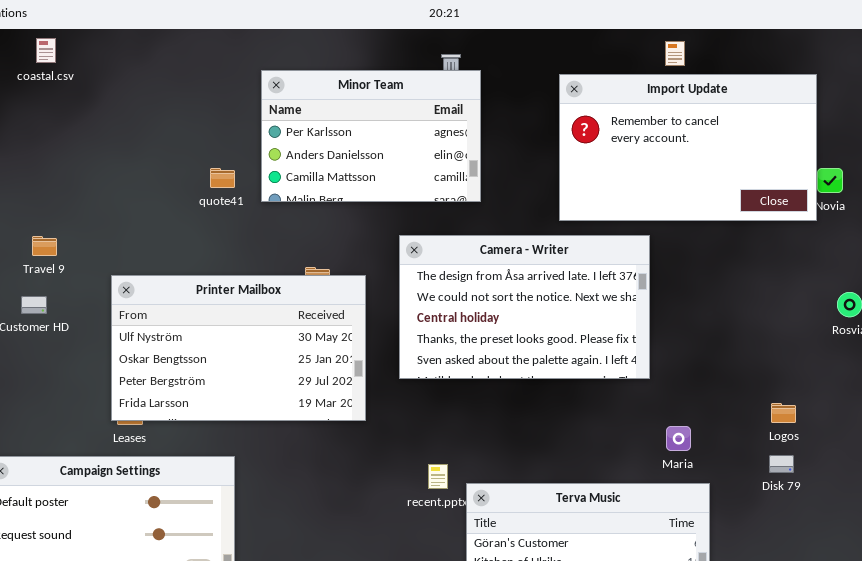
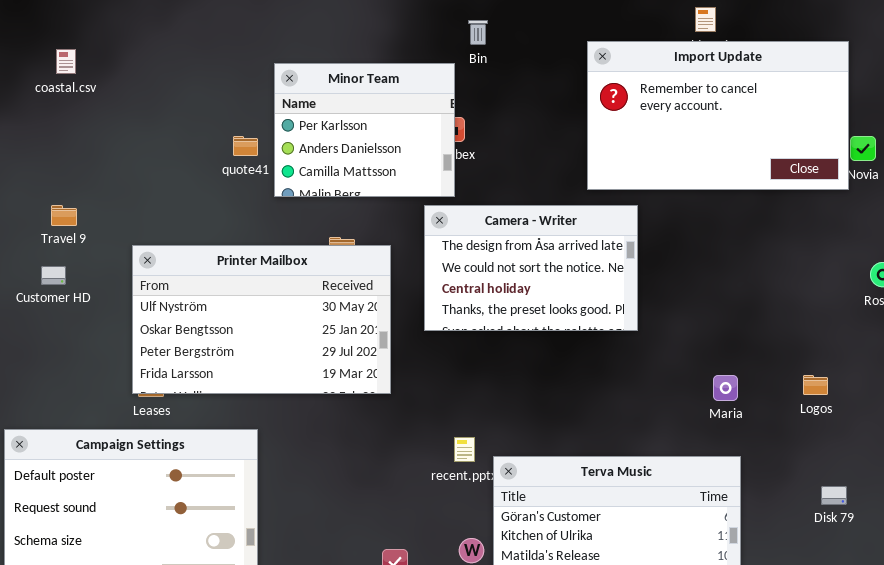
coastal.csv: [36,38,56,63] -> [56,49,76,74], moved
Minor Team: [261,70,481,202] -> [274,63,455,197], moved, resized
Camera - Writer: [399,235,650,379] -> [424,205,638,331], resized
Maria: [666,426,691,451] -> [713,375,738,401], moved
Disk 79: [769,455,794,473] -> [821,486,847,505], moved

